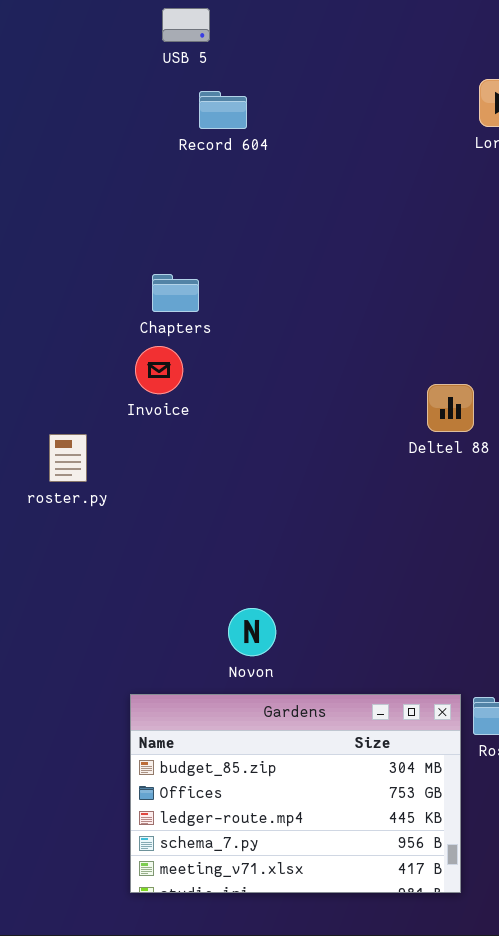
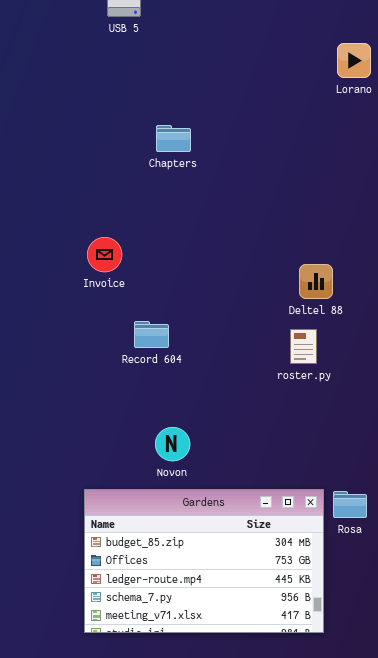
Record 604: [199,91,247,129] -> [134,321,169,348], moved
Chapters: [152,274,199,312] -> [156,125,191,152], moved
roster.py: [49,434,87,482] -> [290,329,317,364], moved

